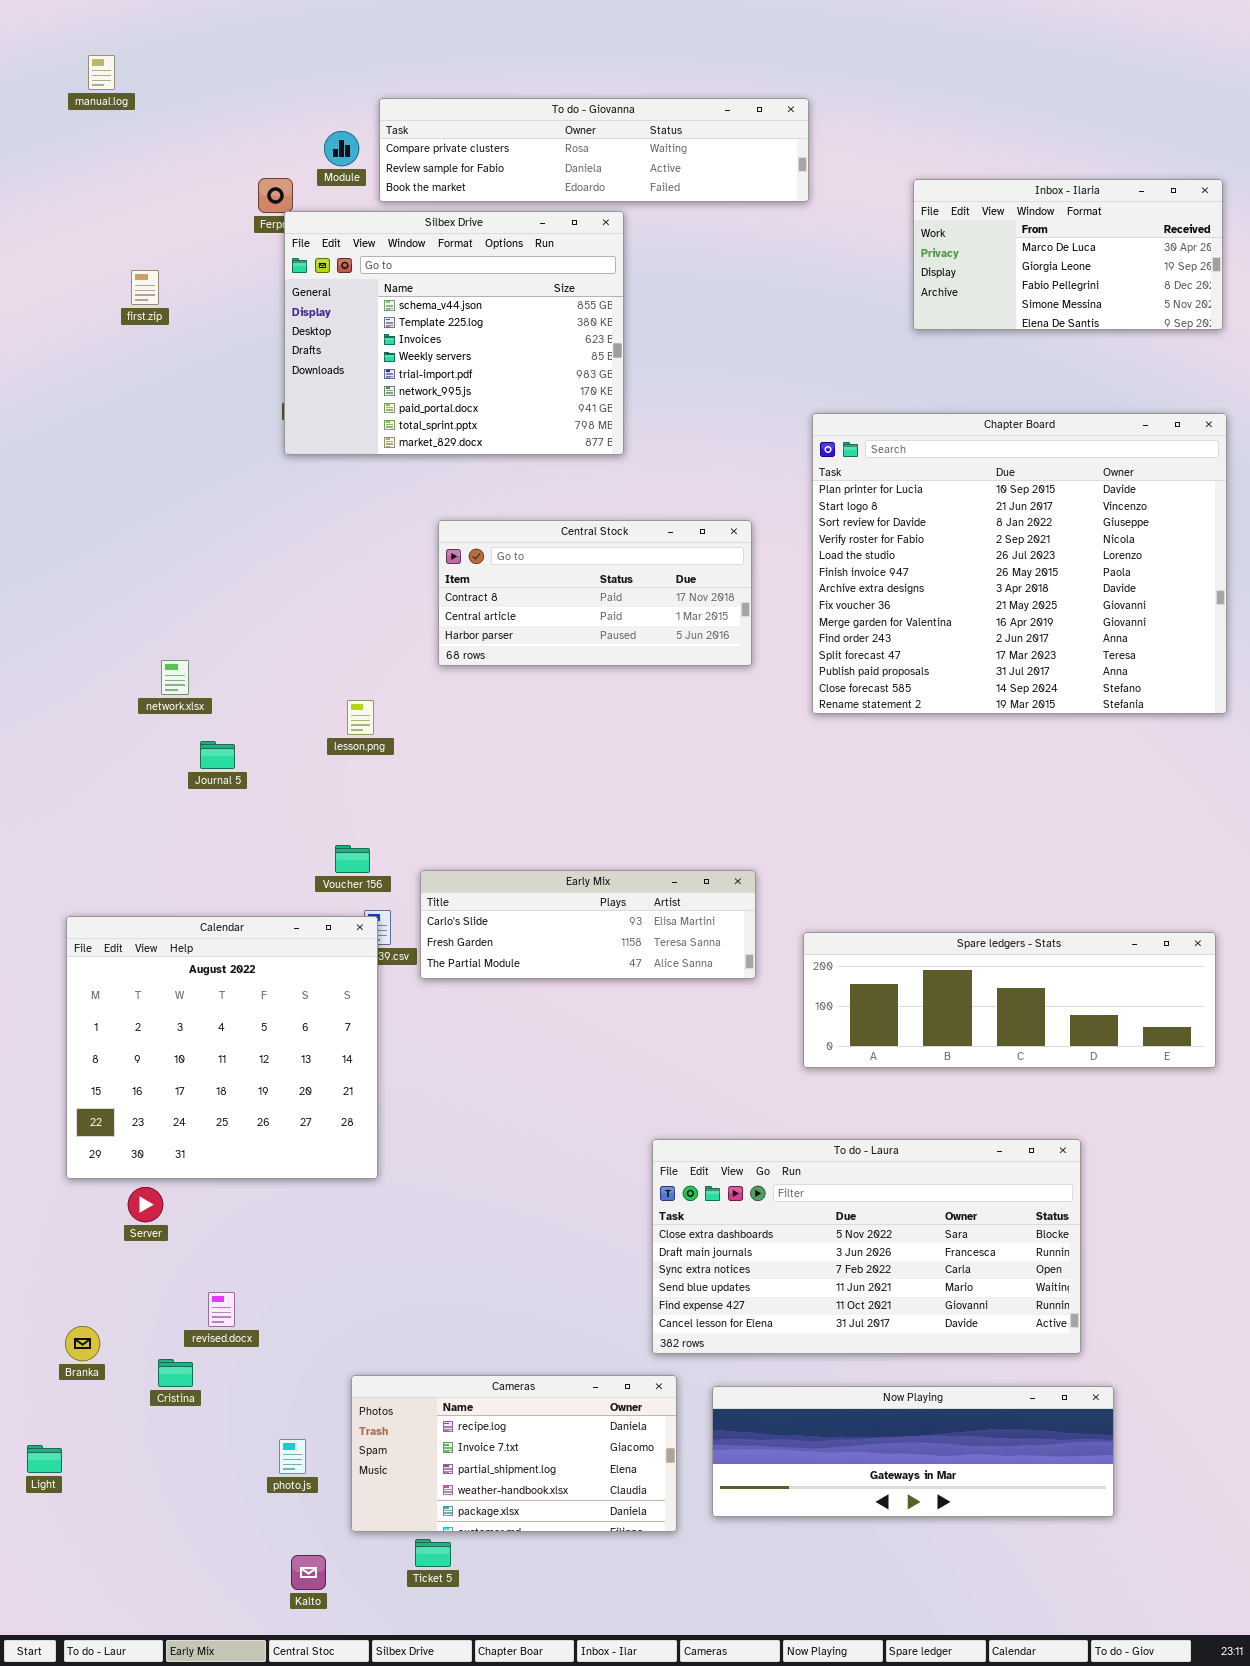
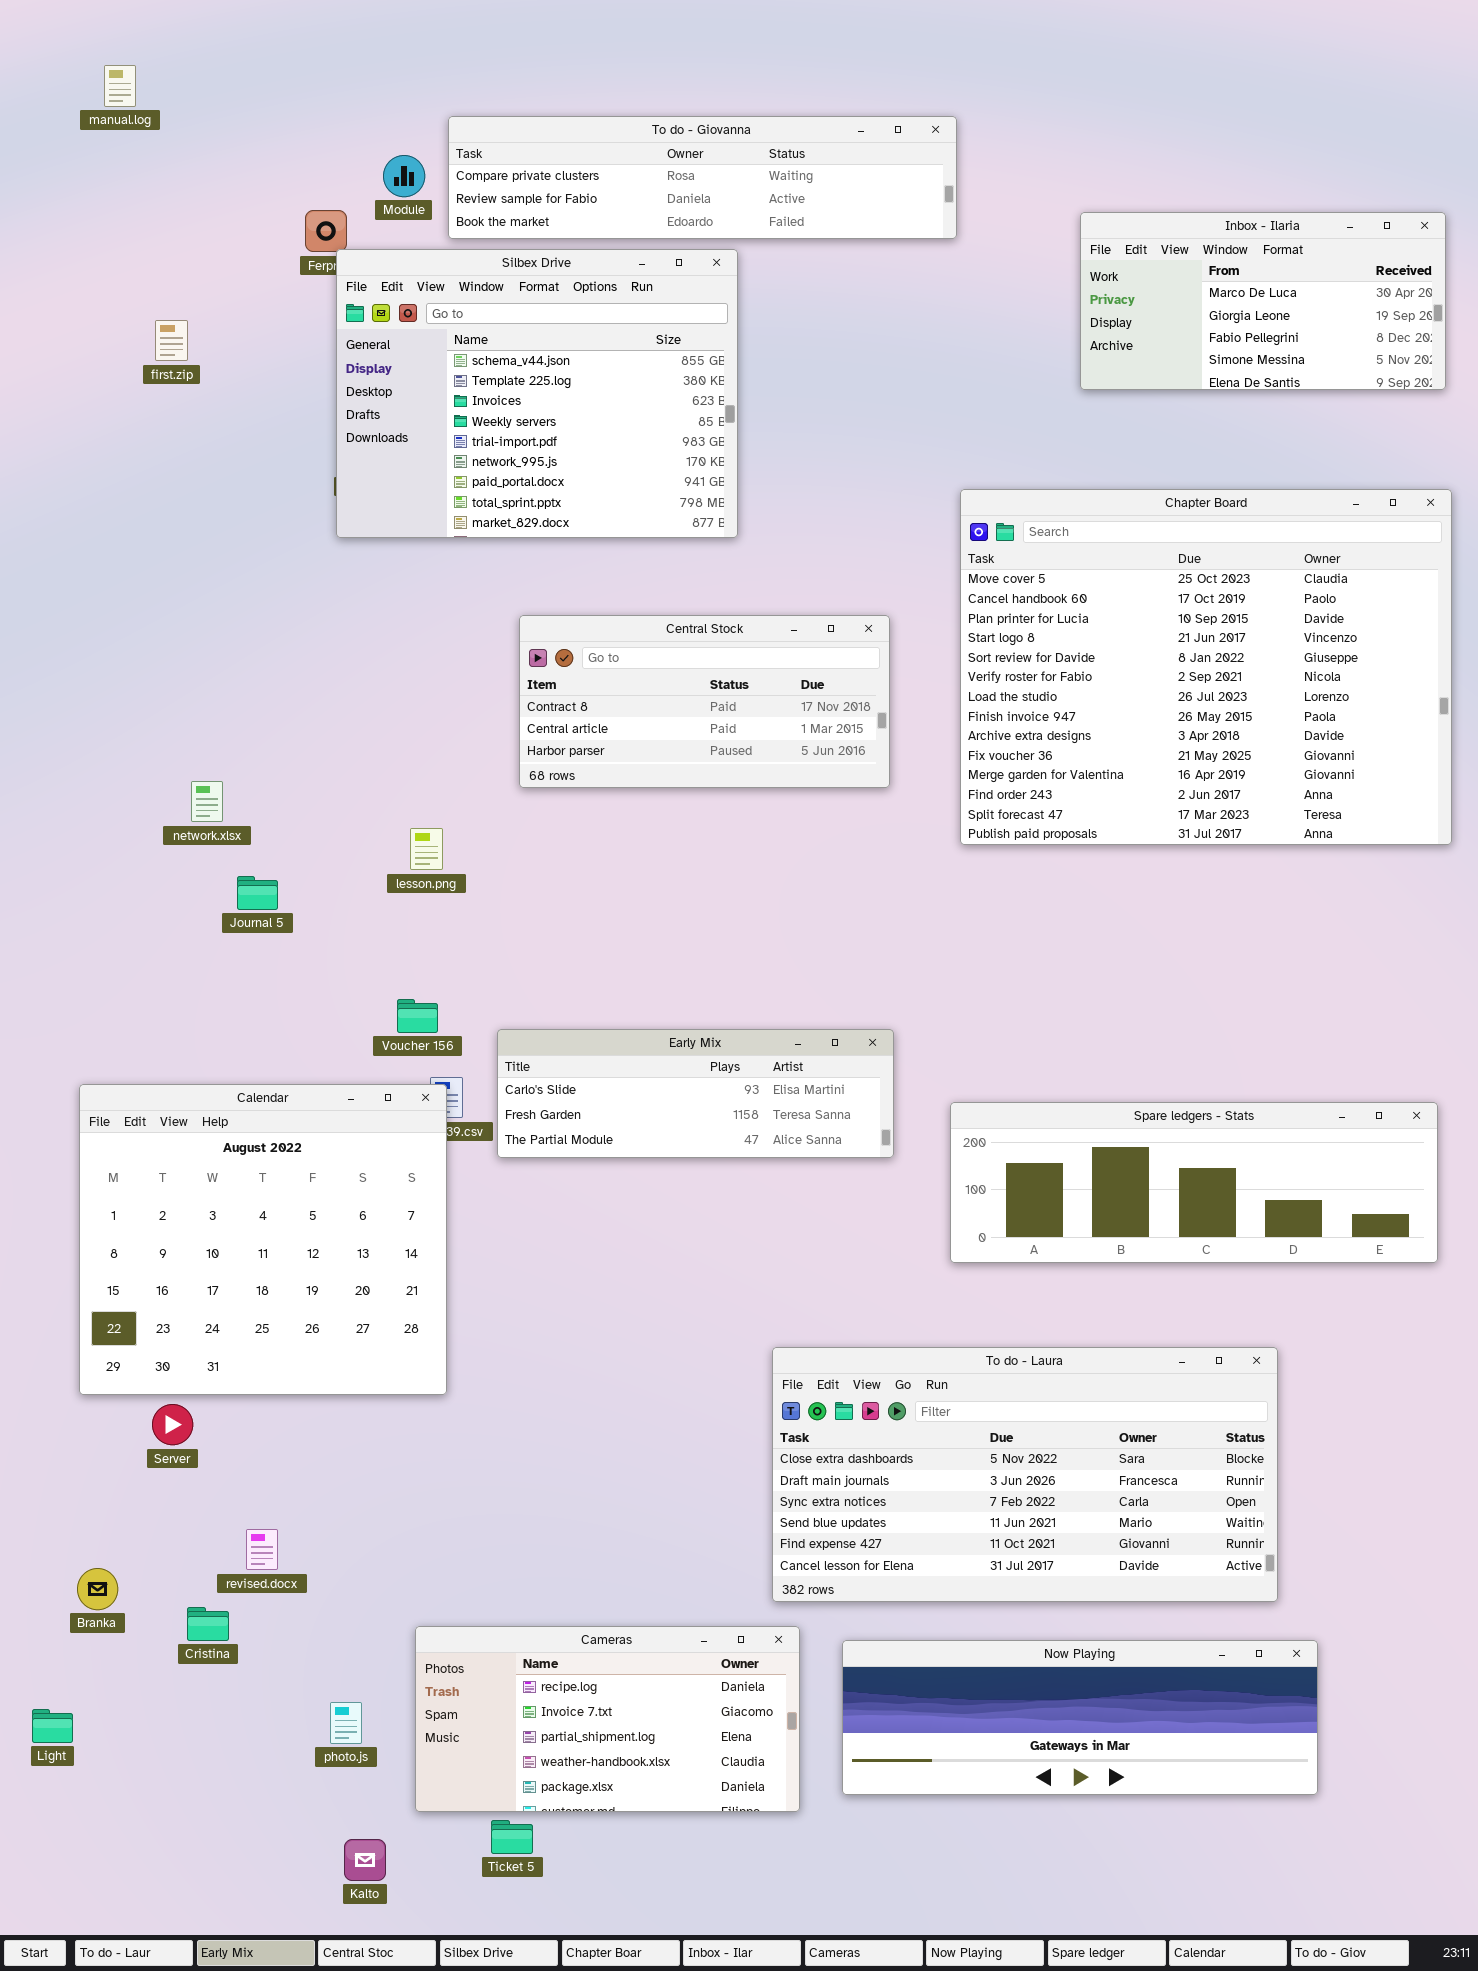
Chapter Board: [812,413,1227,714] -> [960,489,1452,845], scrolled up 2 rows

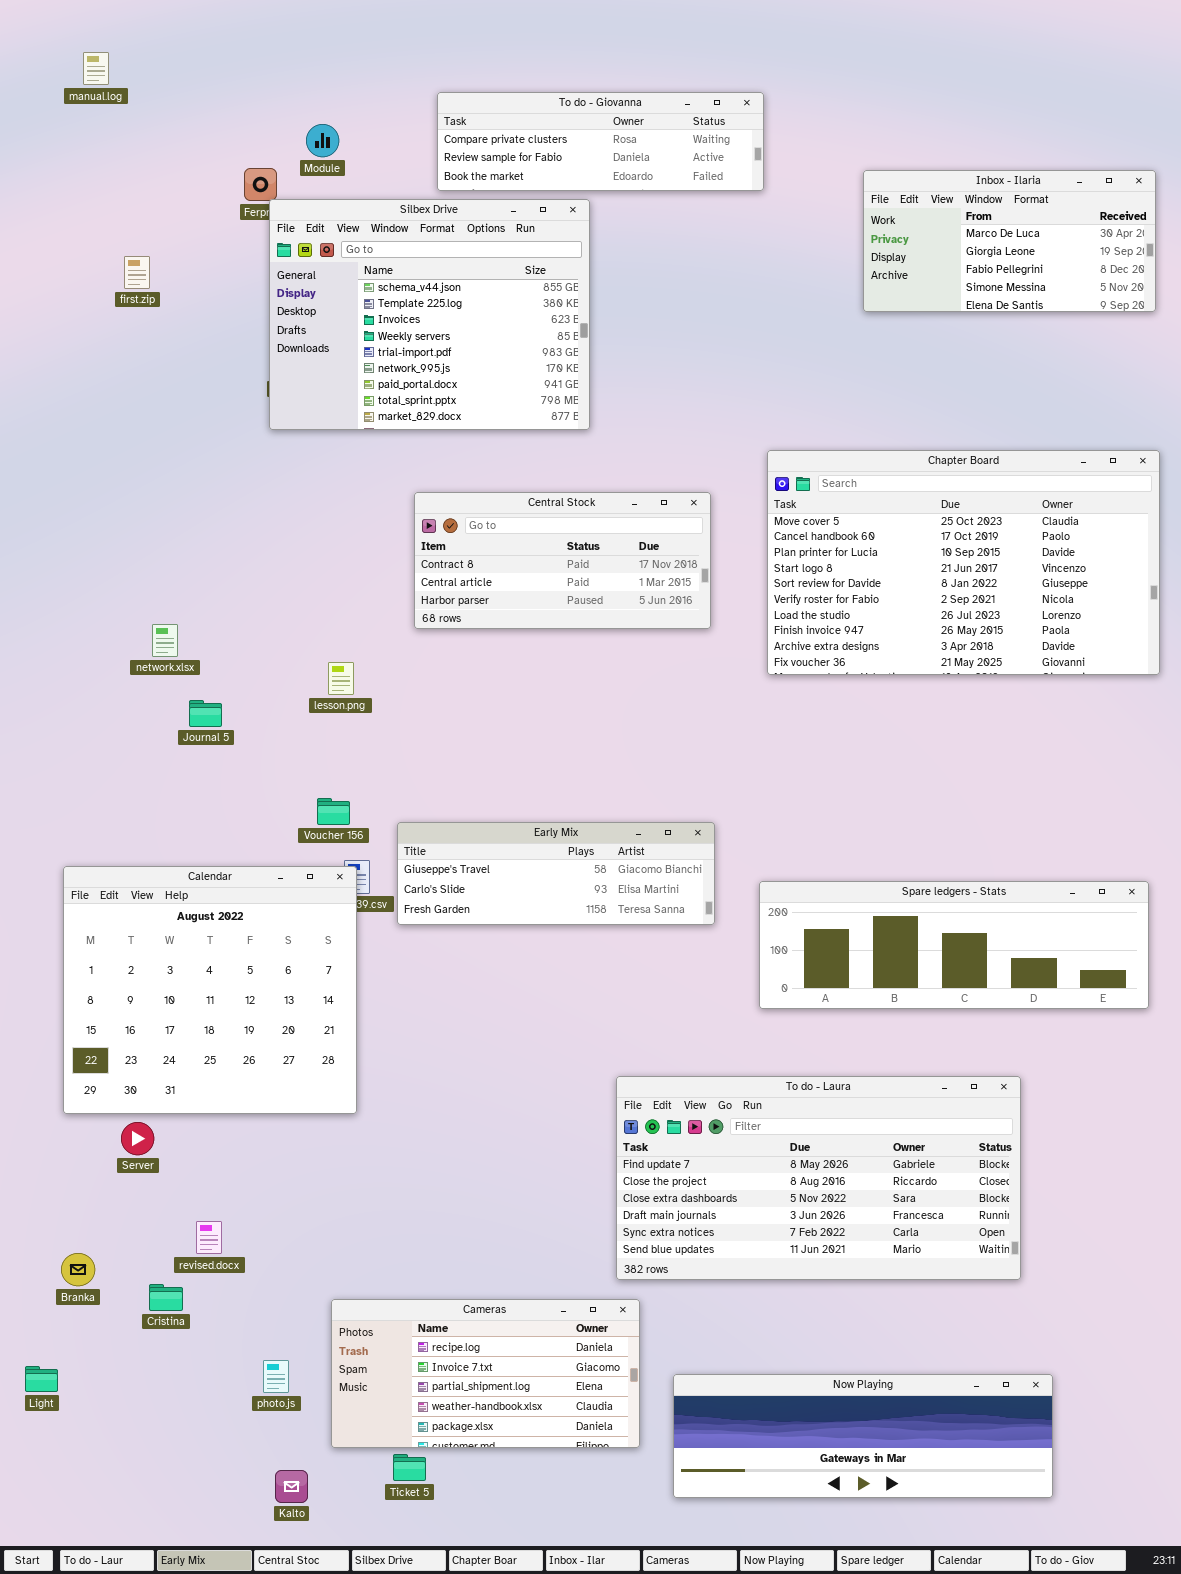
To do - Giovanna: [448,116,957,239] -> [437,92,764,191], resized
Chapter Board: [960,489,1452,845] -> [767,450,1160,675], resized
Early Mix: [497,1029,894,1158] -> [397,822,715,925], scrolled up 1 row
To do - Laura: [772,1347,1278,1602] -> [616,1076,1021,1280], scrolled up 2 rows
Now Playing: [842,1640,1318,1795] -> [673,1374,1053,1498], moved

